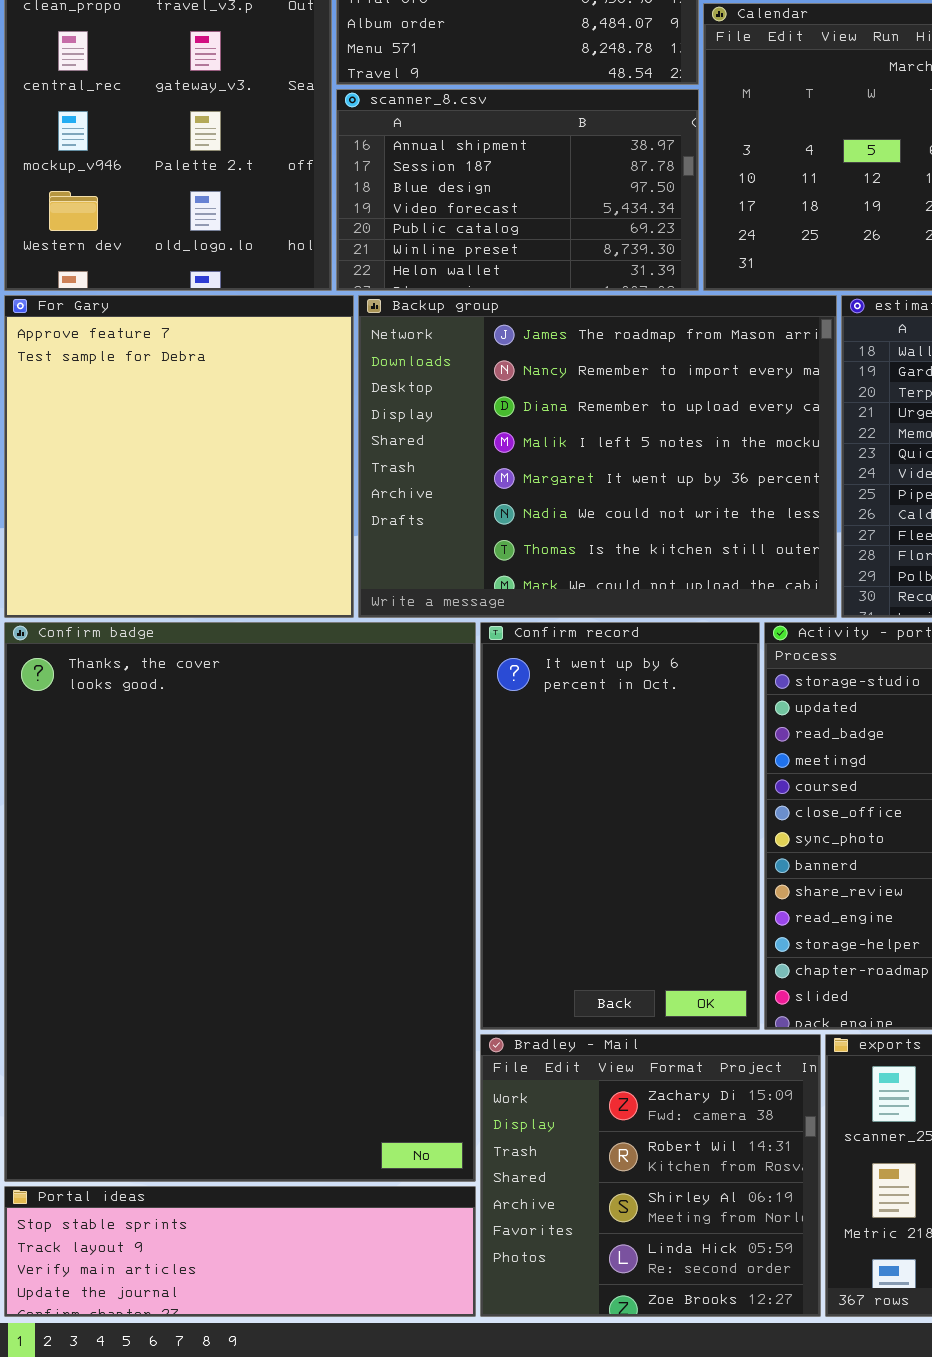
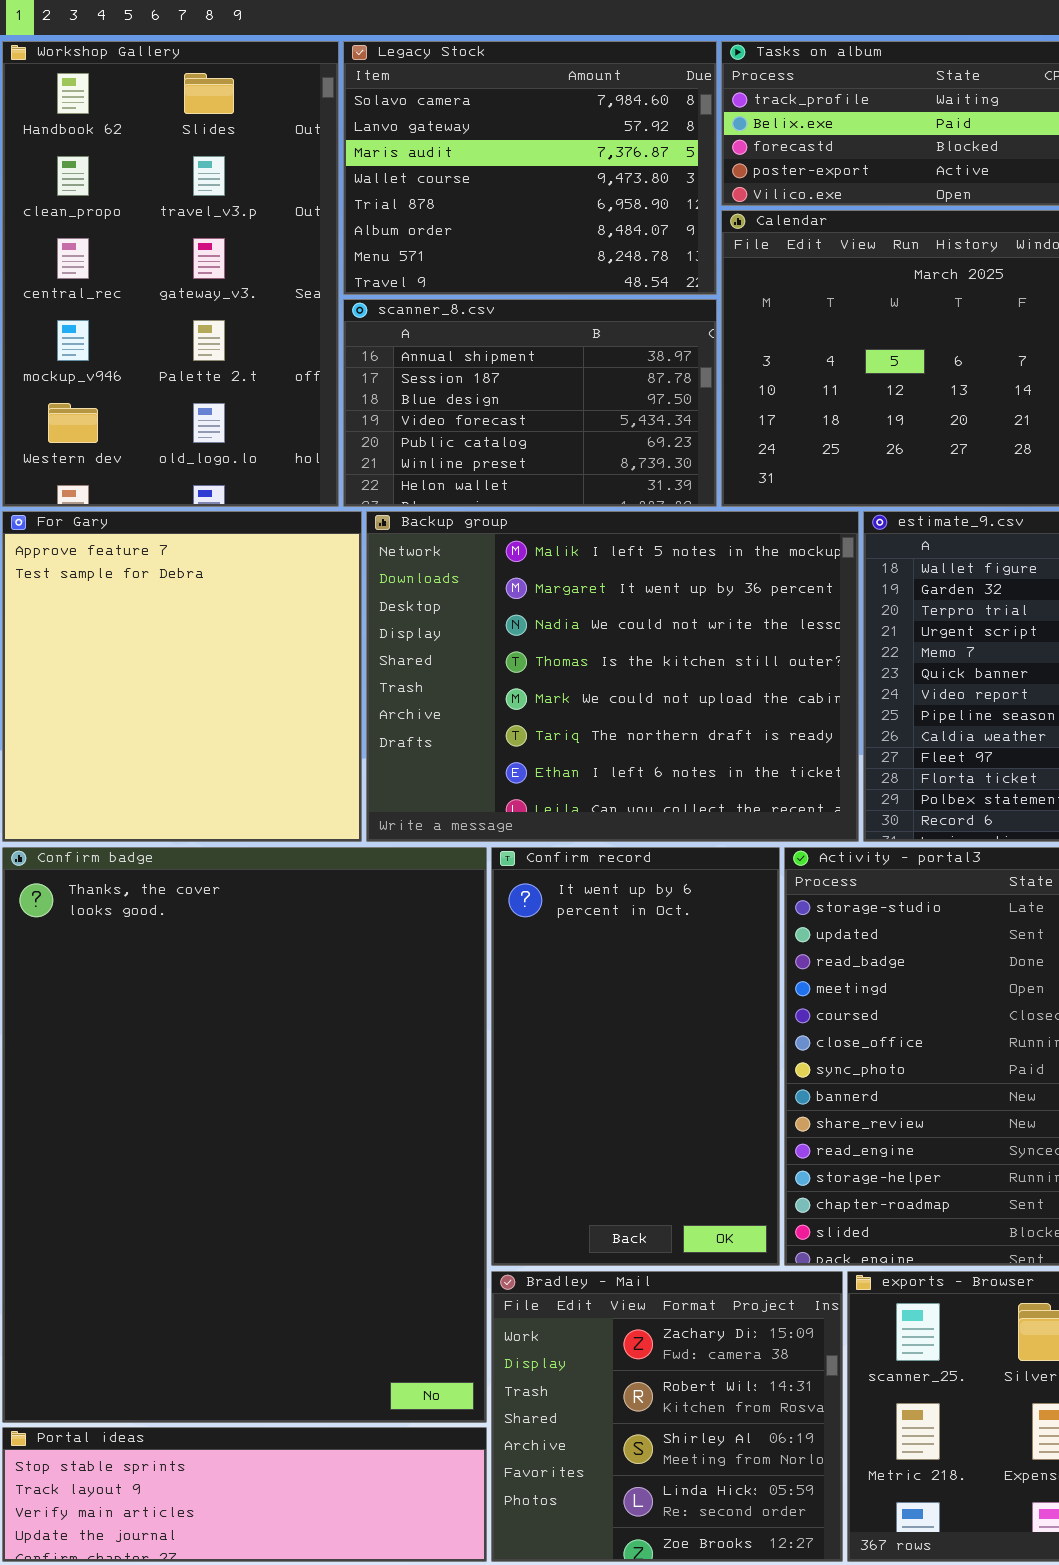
Backup group: [358,295,837,618] -> [366,511,859,842], scrolled down 3 rows

